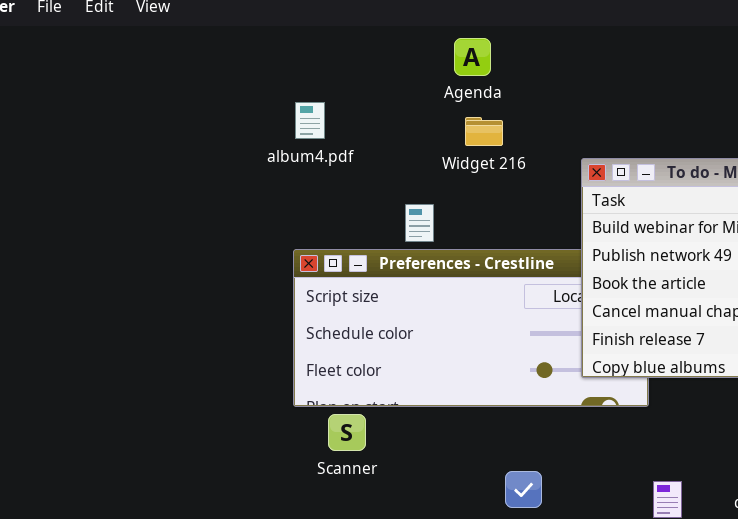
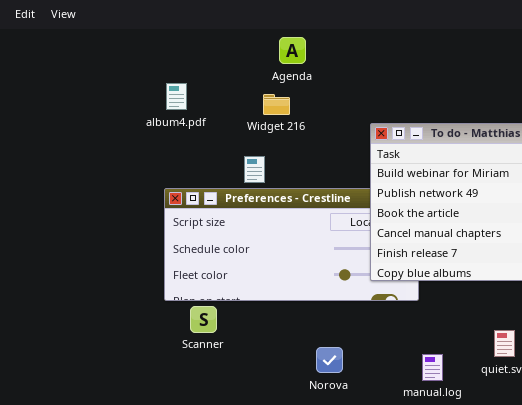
Widget 216: [465,117,503,146] -> [263,94,290,115], moved

